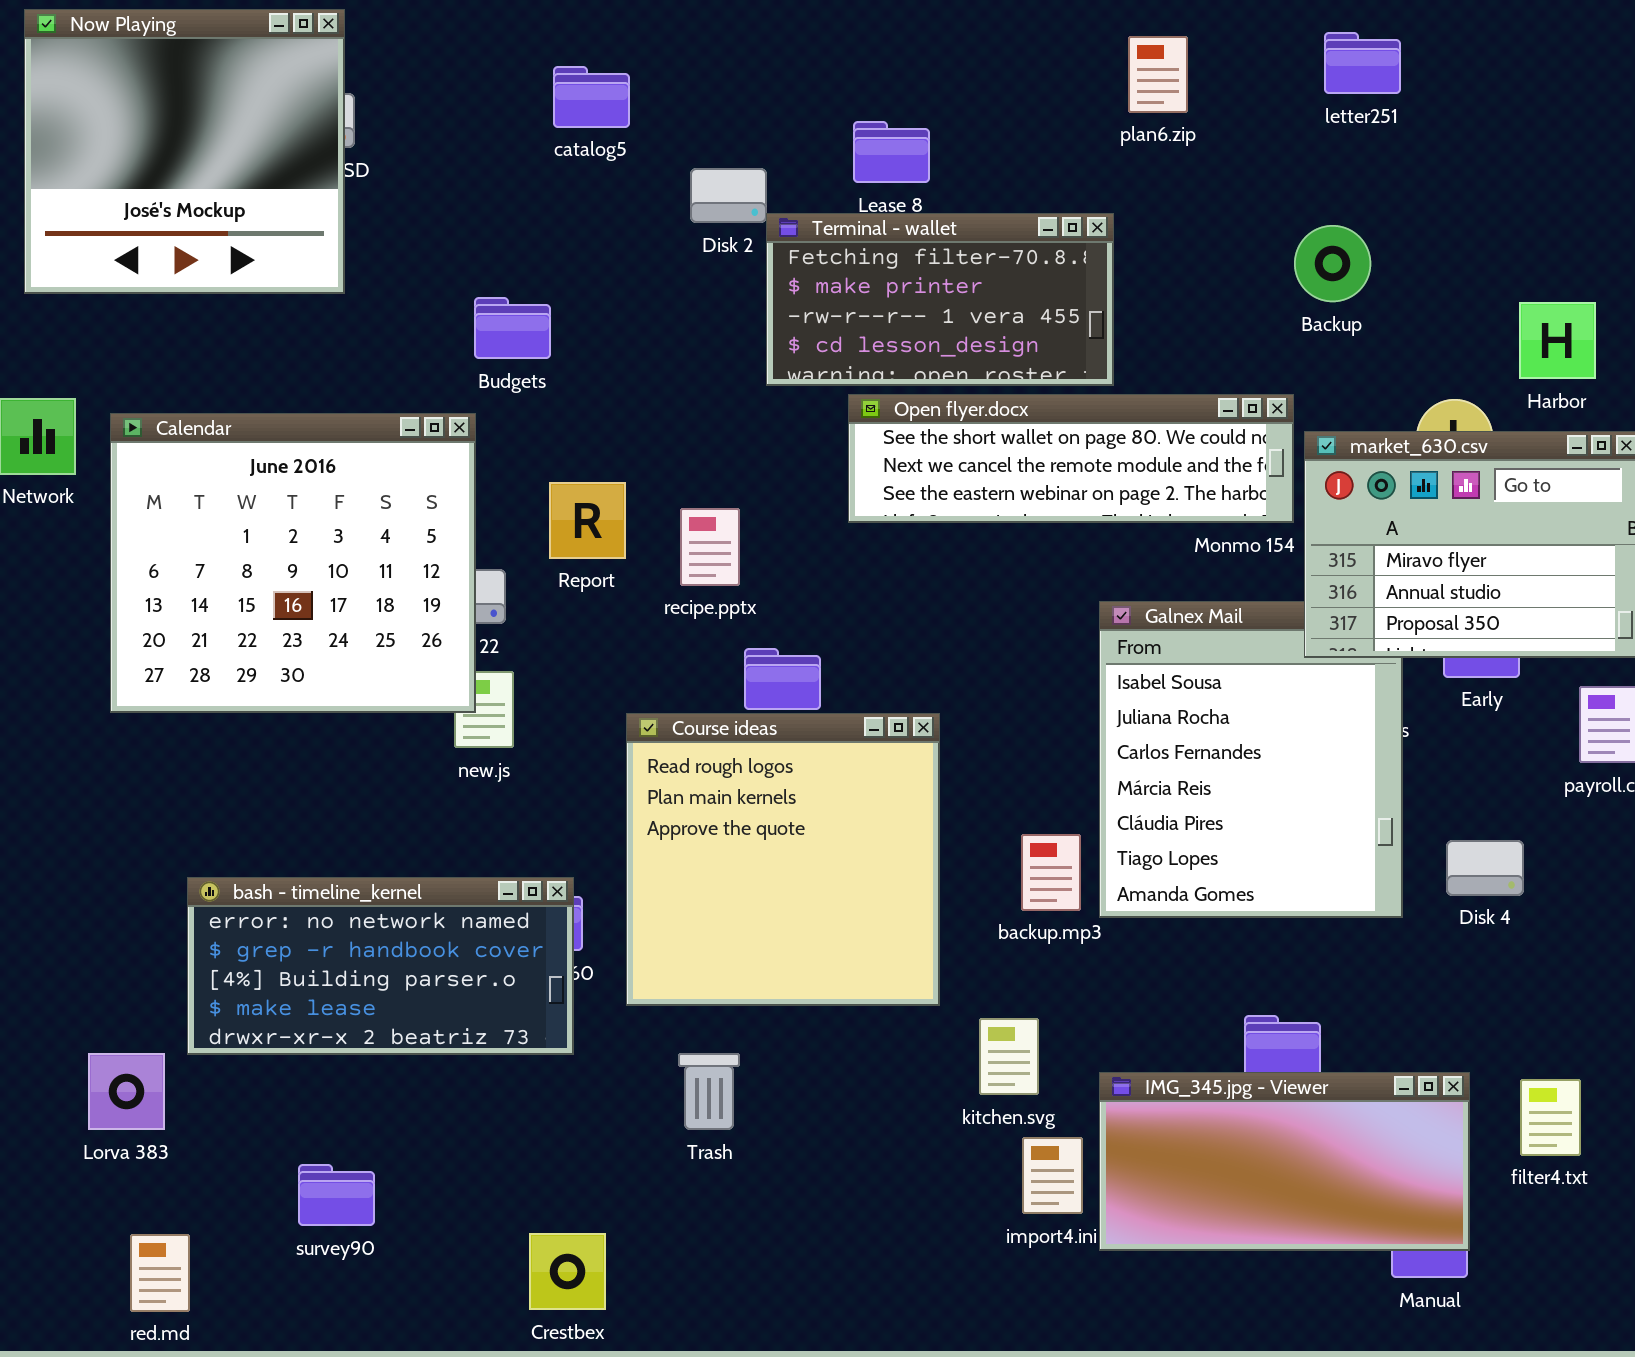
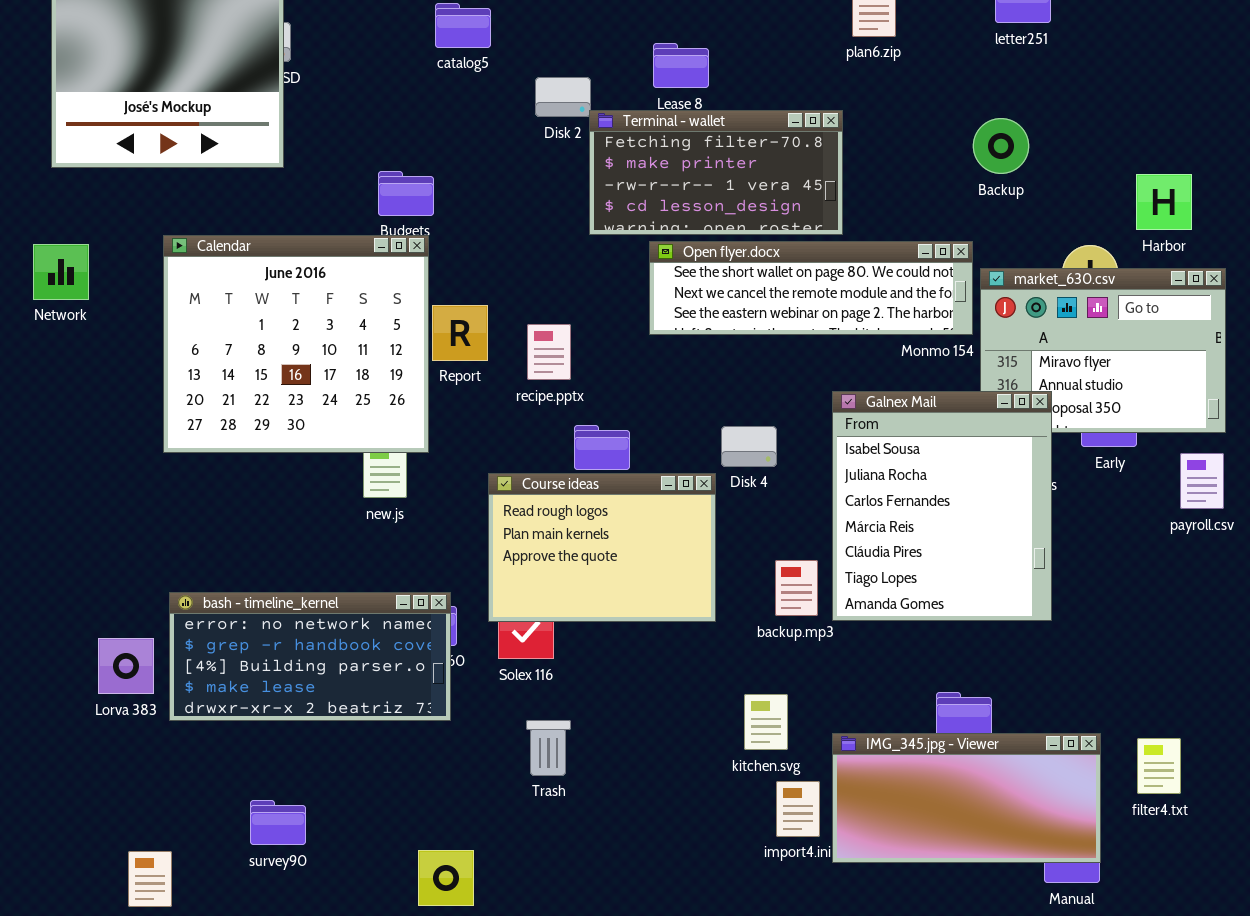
Calendar: [110,413,476,713] -> [163,235,429,453], moved
Galnex Mail: [1099,601,1403,918] -> [832,391,1052,621], raised
Course ideas: [626,713,940,1006] -> [488,473,716,622], resized
Disk 4: [1446,840,1524,896] -> [721,426,777,467], moved
Lorva 383: [88,1053,165,1130] -> [98,638,154,694], moved

